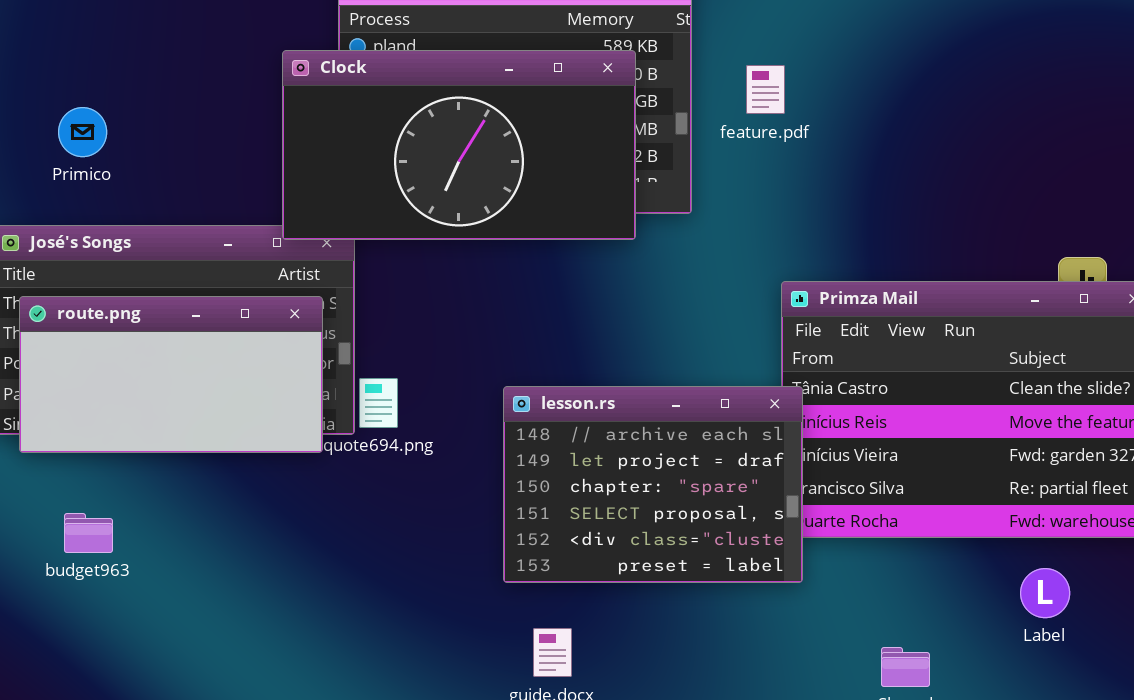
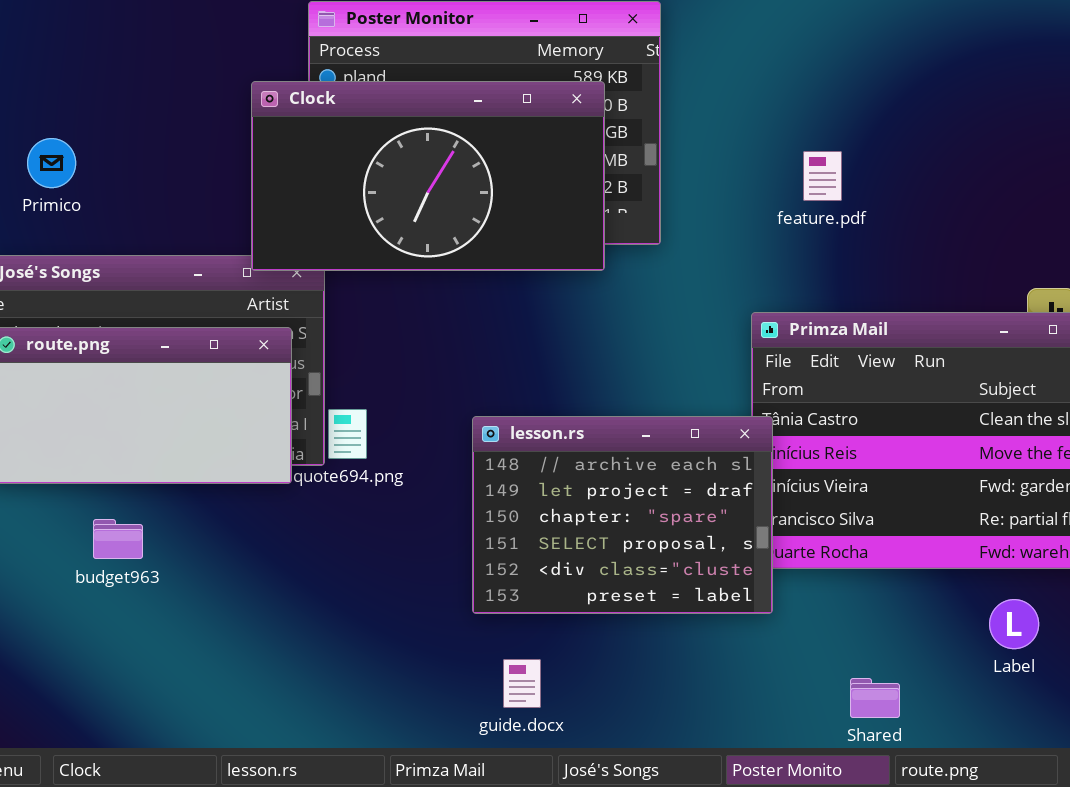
feature.pdf: [746,65,785,114] -> [803,151,842,201], moved
budget963: [64,513,113,553] -> [93,519,143,559], moved

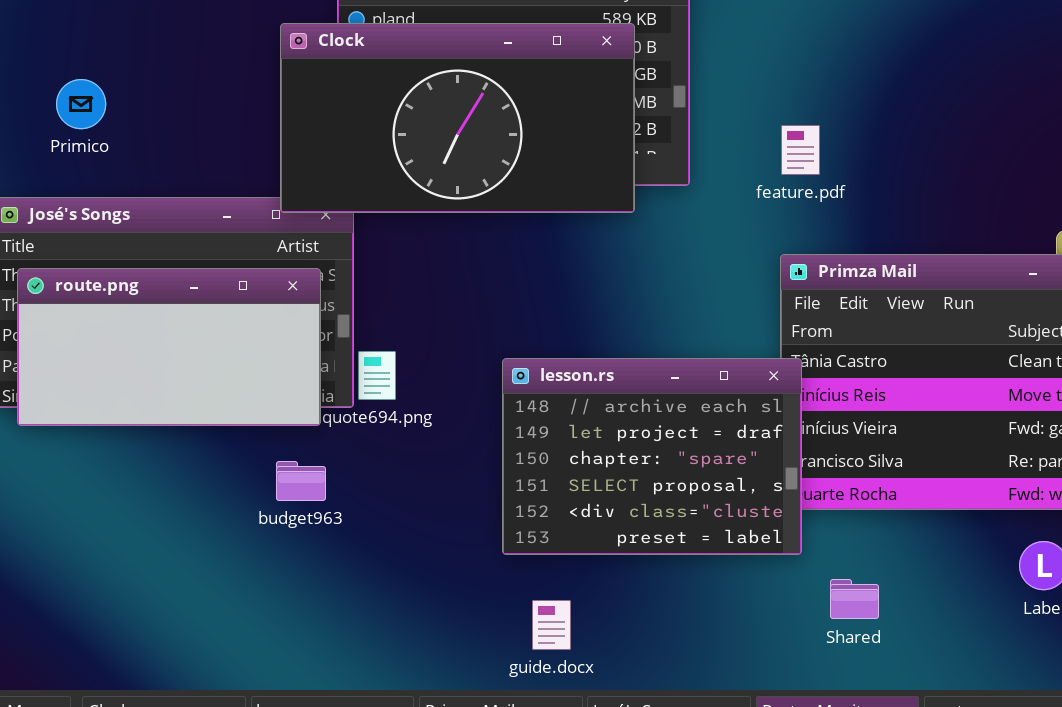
feature.pdf: [803,151,842,201] -> [781,125,820,175], moved
budget963: [93,519,143,559] -> [276,461,326,501], moved
Shared: [850,678,900,718] -> [830,579,879,619], moved

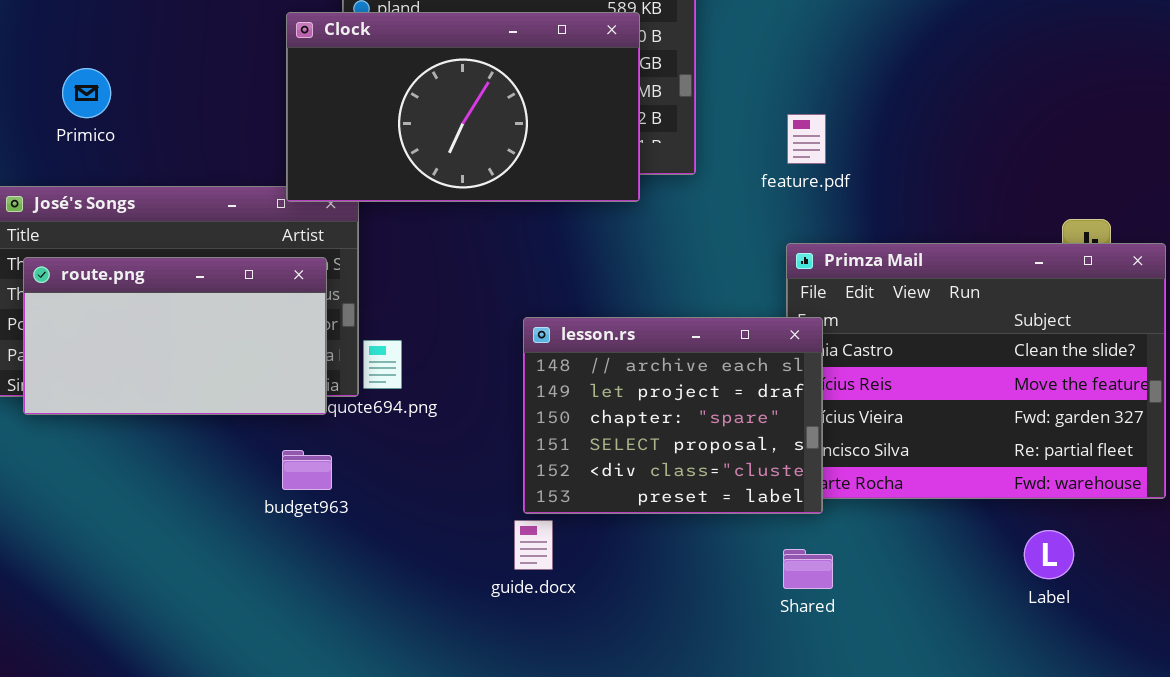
lesson.rs: [502,358,802,555] -> [523,317,823,514], moved
Shared: [830,579,879,619] -> [783,549,833,589], moved
guide.docx: [532,600,571,650] -> [514,520,553,570], moved

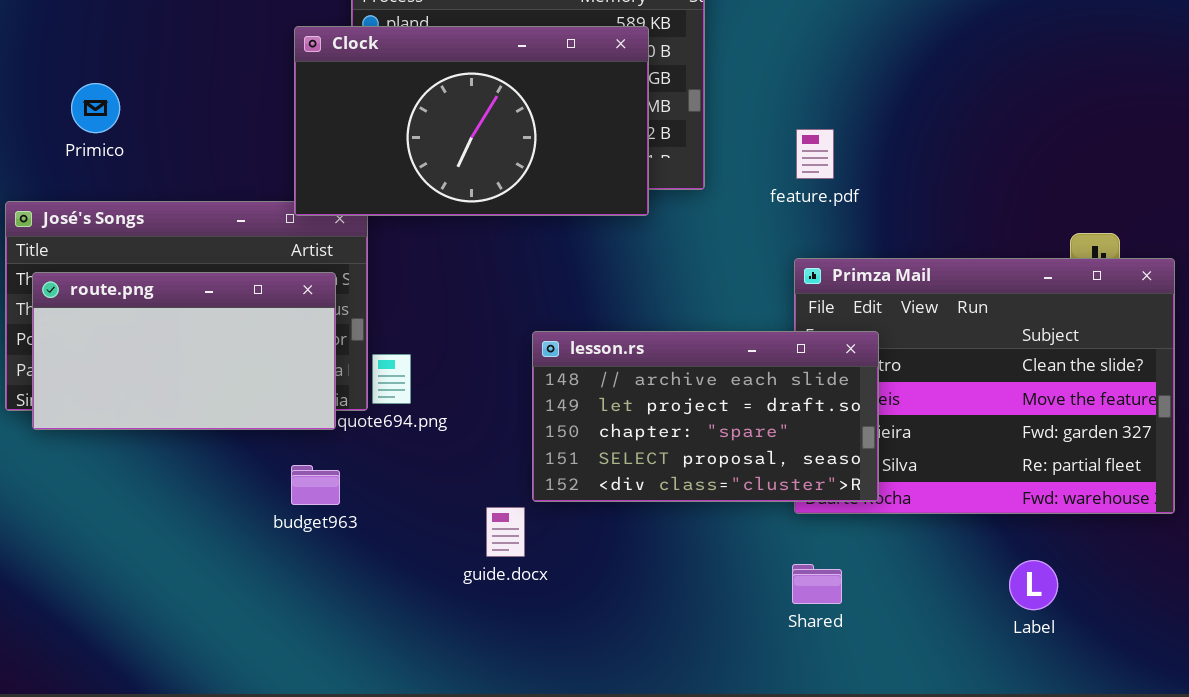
lesson.rs: [523,317,823,514] -> [532,331,879,502], resized
guide.docx: [514,520,553,570] -> [486,507,525,557], moved
Label: [1024,530,1074,579] -> [1009,560,1058,610], moved

